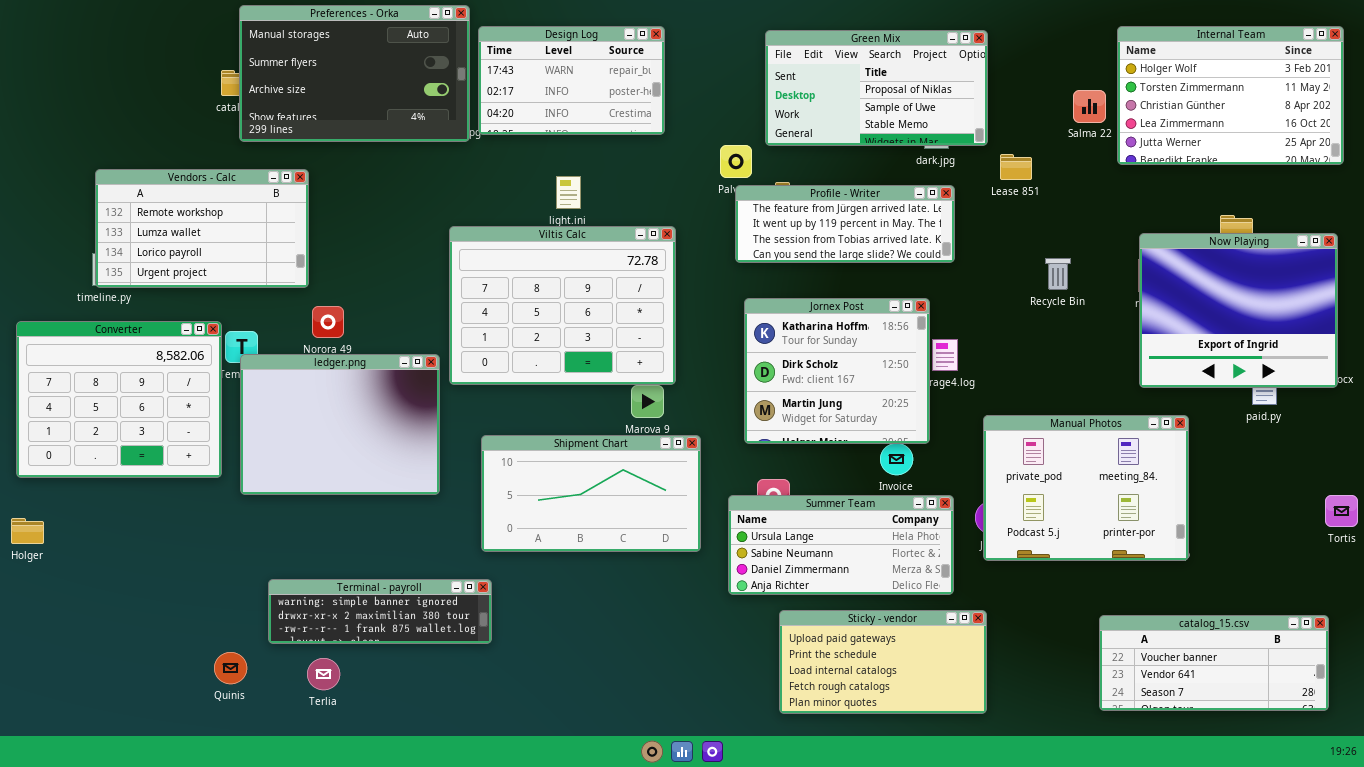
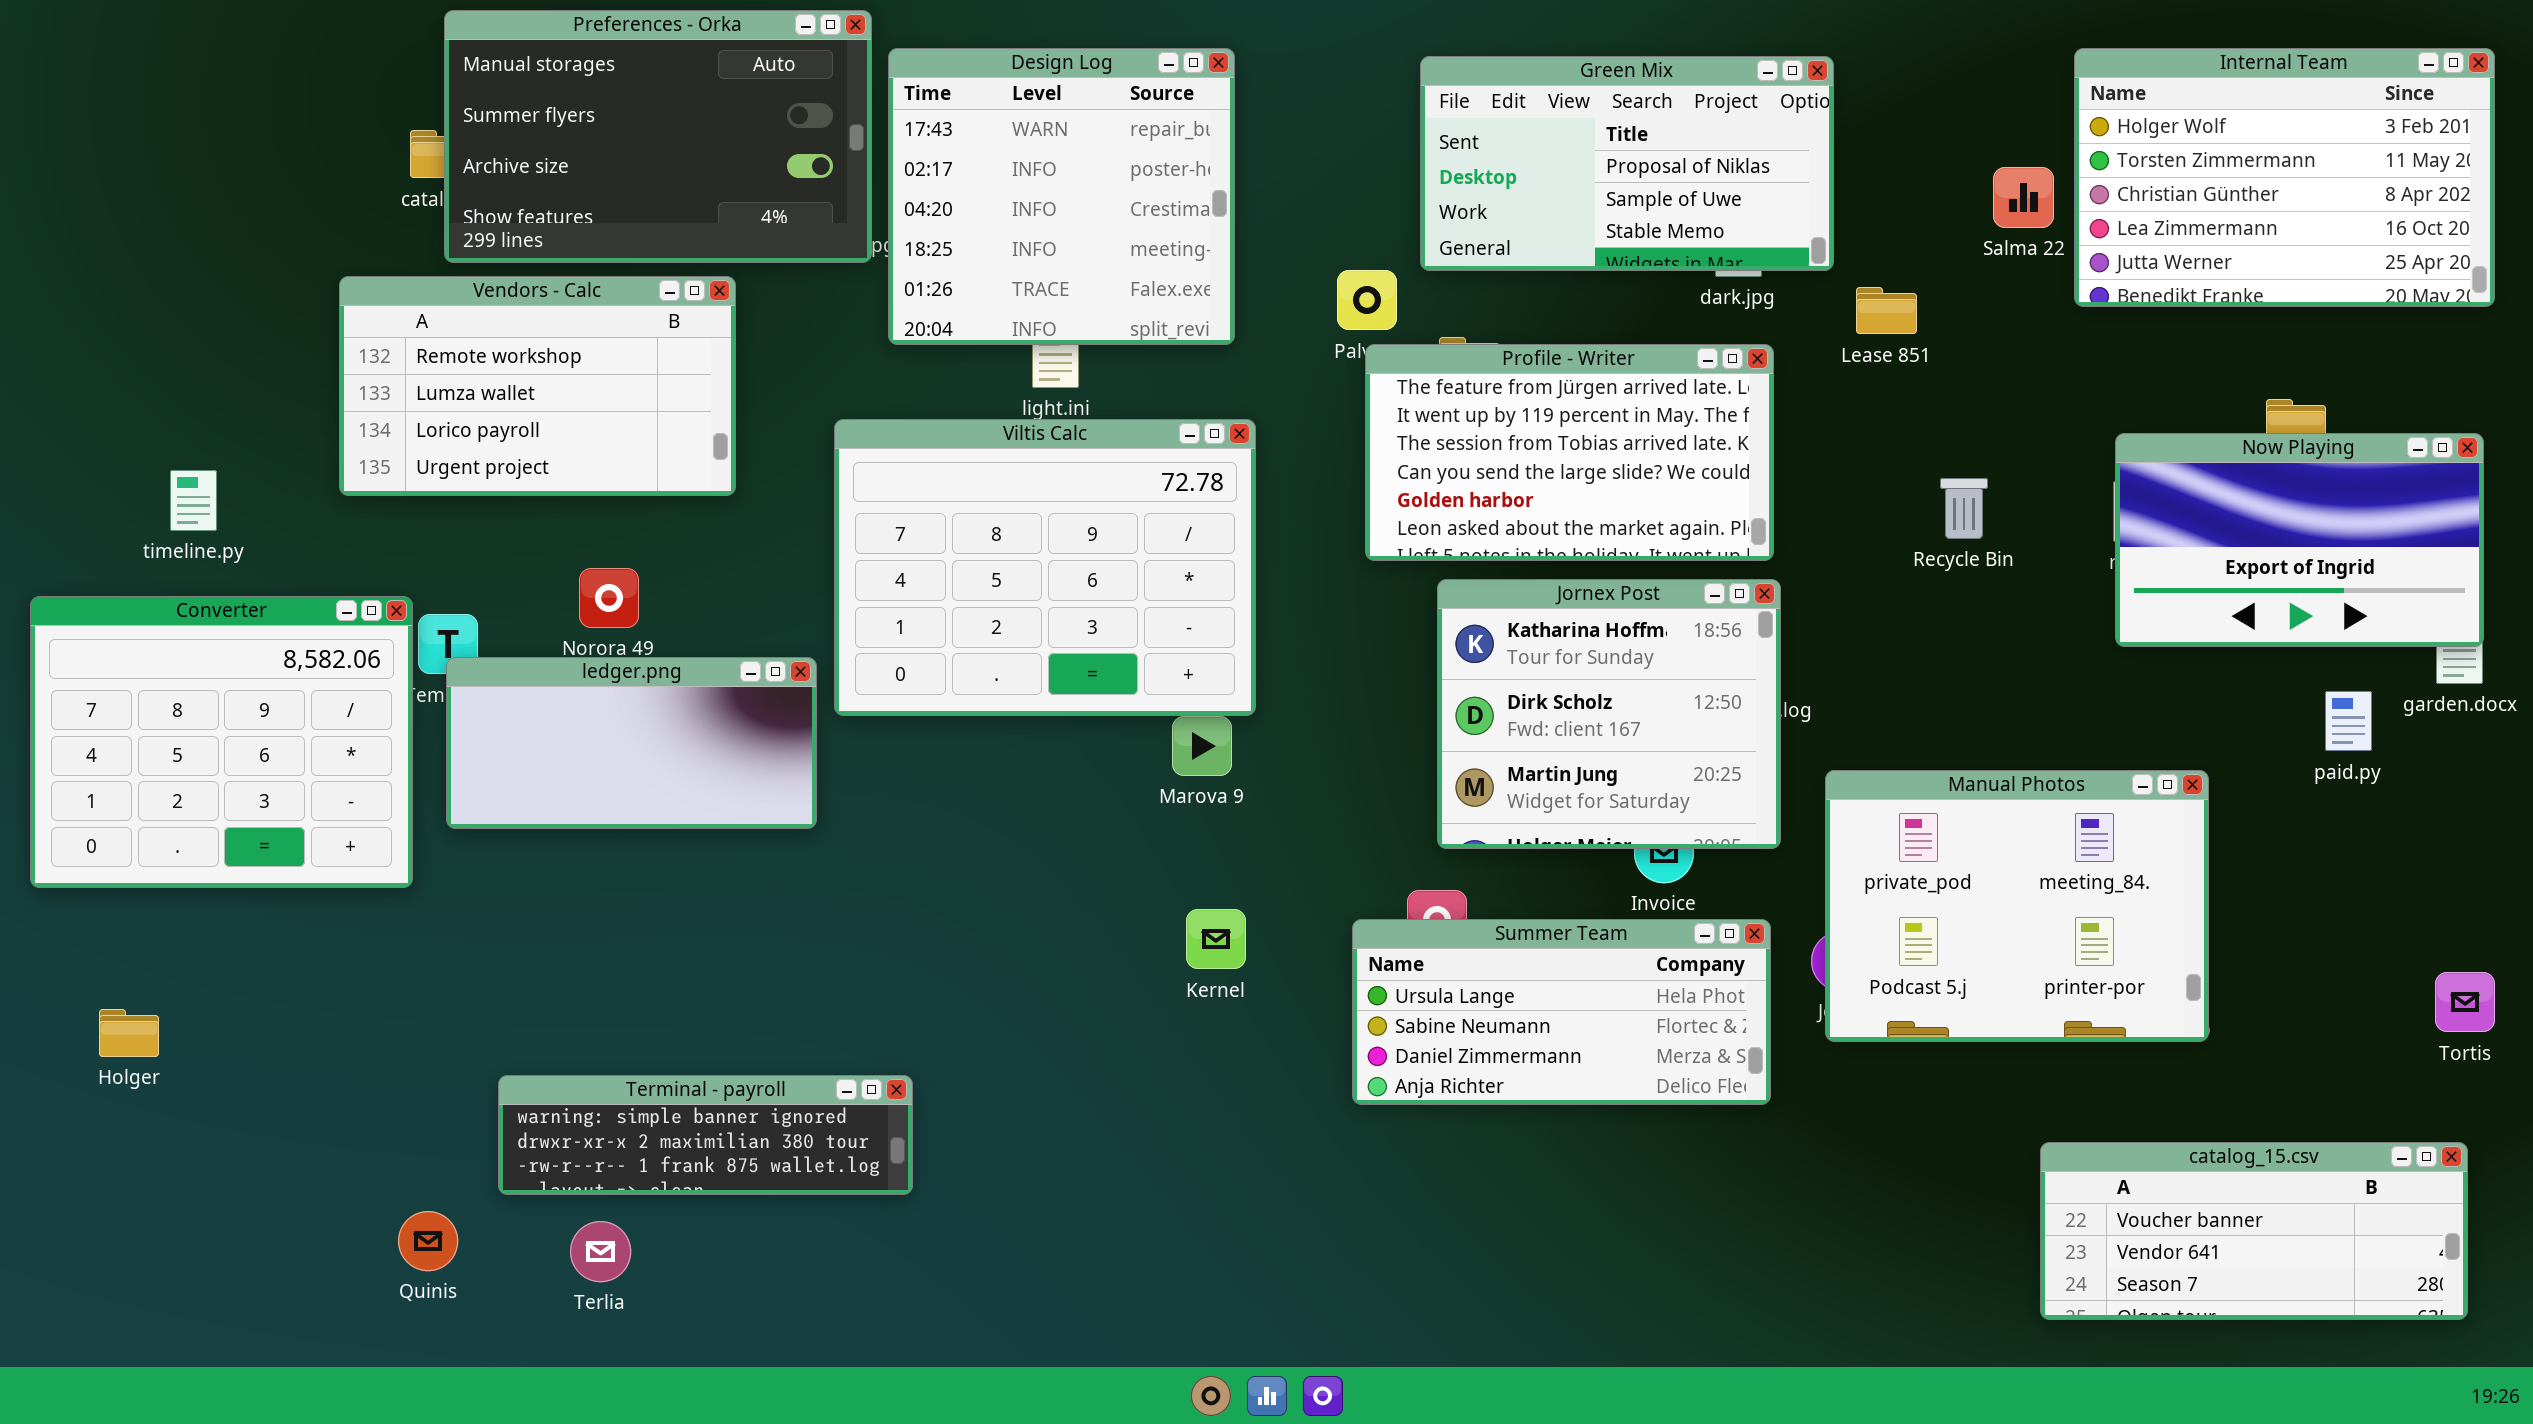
Design Log: [478,26,665,135] -> [888,48,1235,345], resized
Vendors - Calc: [95,169,309,288] -> [339,276,736,496], moved
Profile - Writer: [735,185,955,263] -> [1365,344,1774,561], resized
Now Playing: [1139,233,1338,388] -> [2115,433,2484,647], resized
Jornex Post: [744,298,930,444] -> [1437,579,1781,849], moved
ledger.png: [240,354,440,495] -> [446,657,817,829], resized
Shipment Chart: [481,435,701,552] -> none, closed
Tortis: [1325,495,1358,527] -> [2435,972,2495,1032], moved
Holger: [11,518,44,544] -> [99,1009,159,1057], moved
Sticky - vendor: [779,610,987,714] -> none, closed

